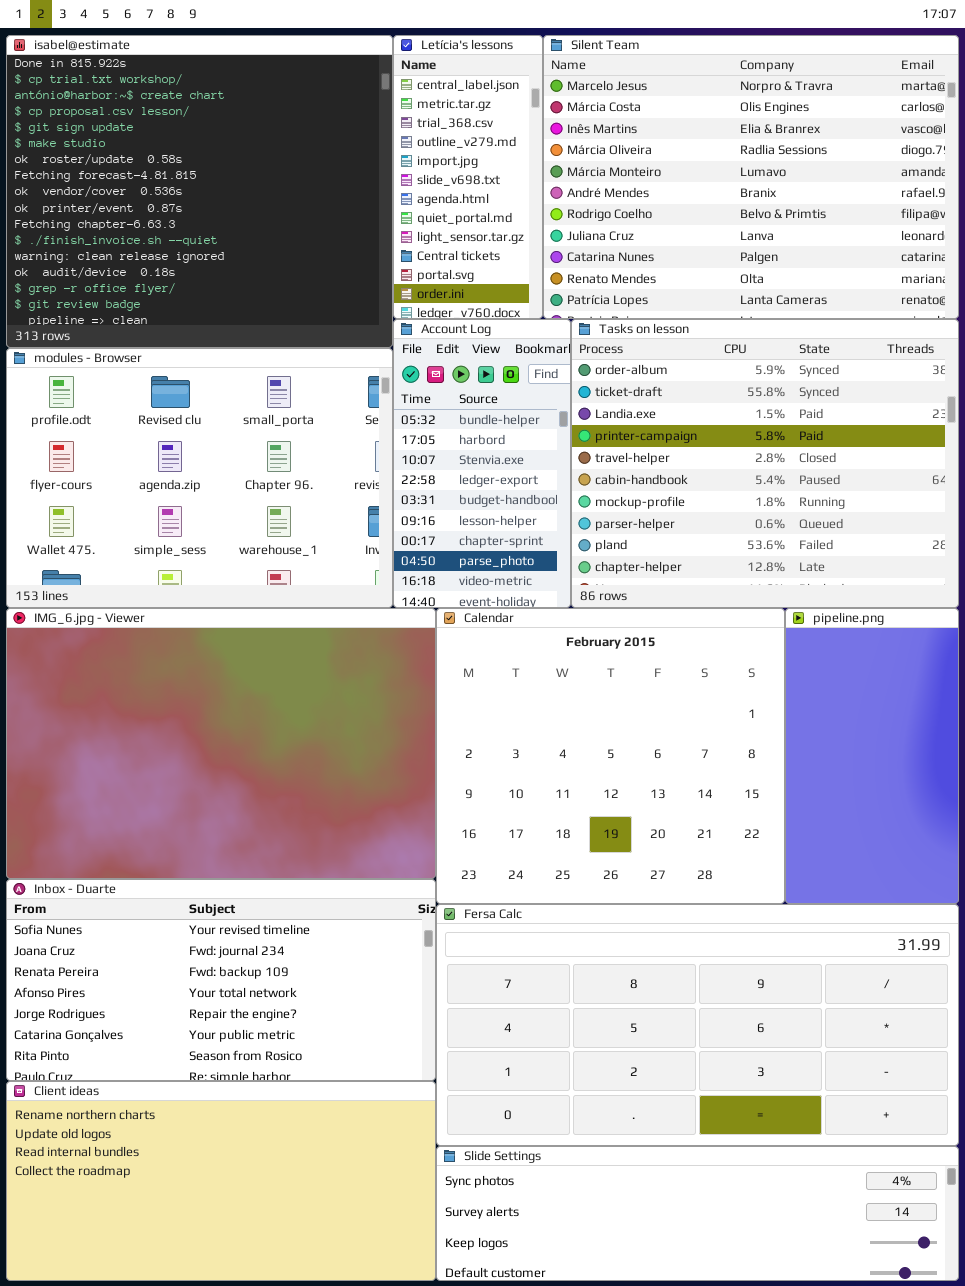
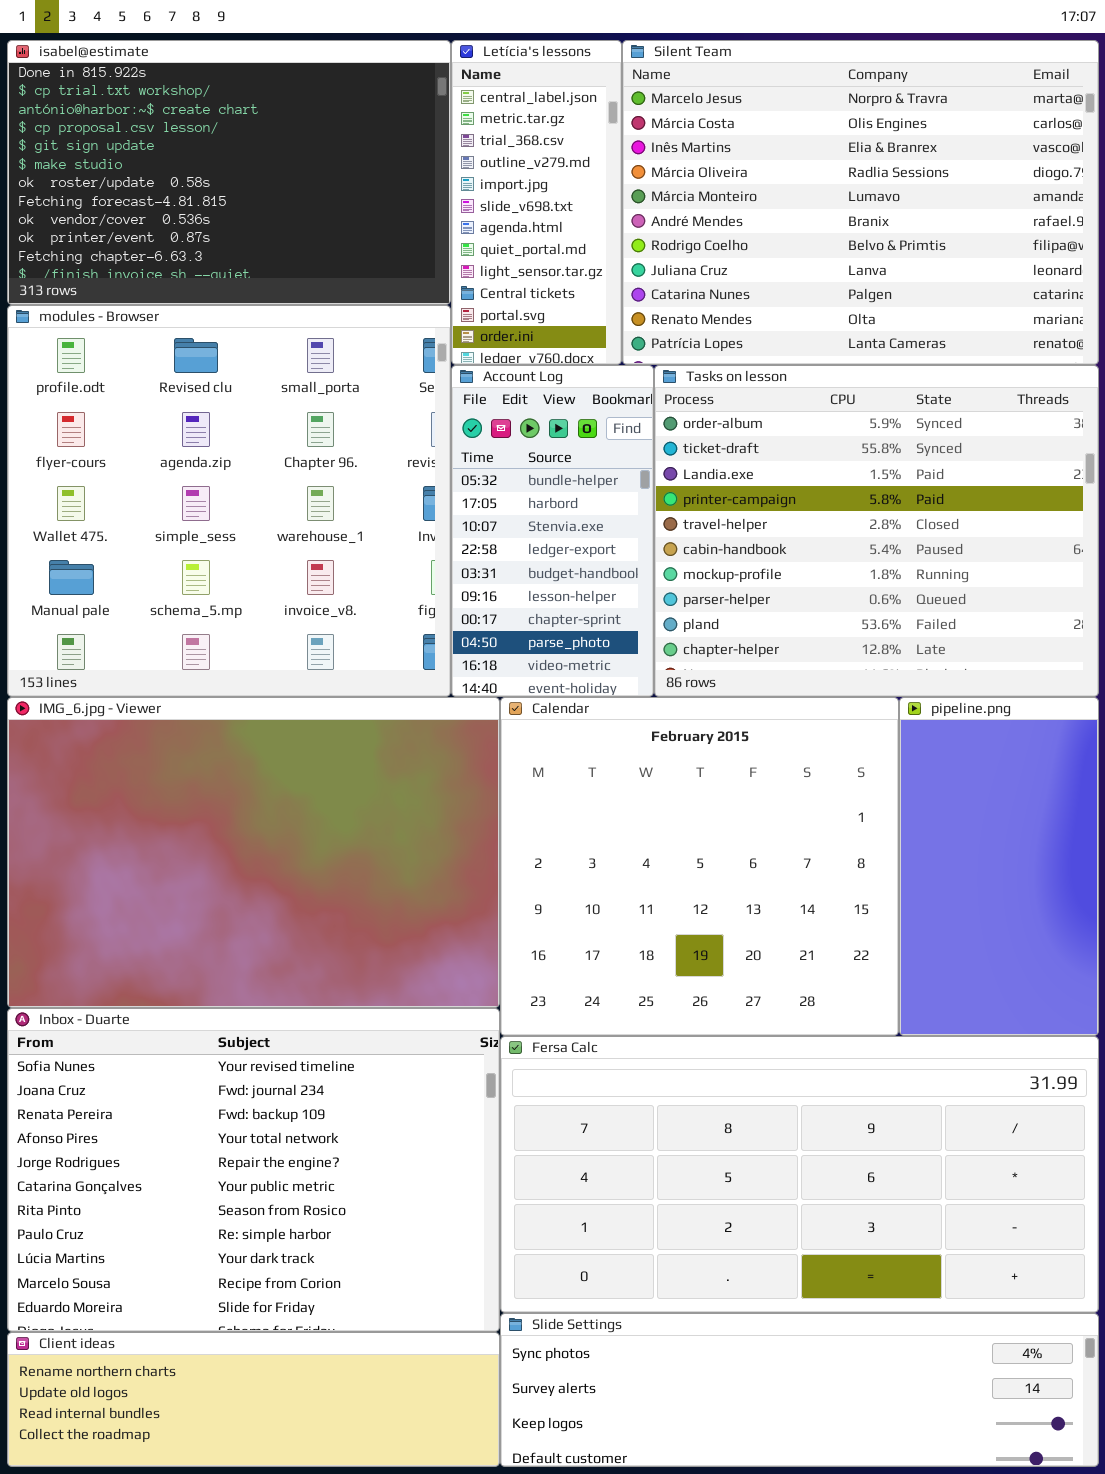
isabel@estimate: [6,35,393,348] -> [7,40,451,305], resized
modules - Browser: [6,348,393,608] -> [7,305,451,697], resized
Inbox - Duarte: [6,879,436,1081] -> [7,1008,500,1332], resized
Client ideas: [6,1081,436,1281] -> [7,1332,500,1467], resized

